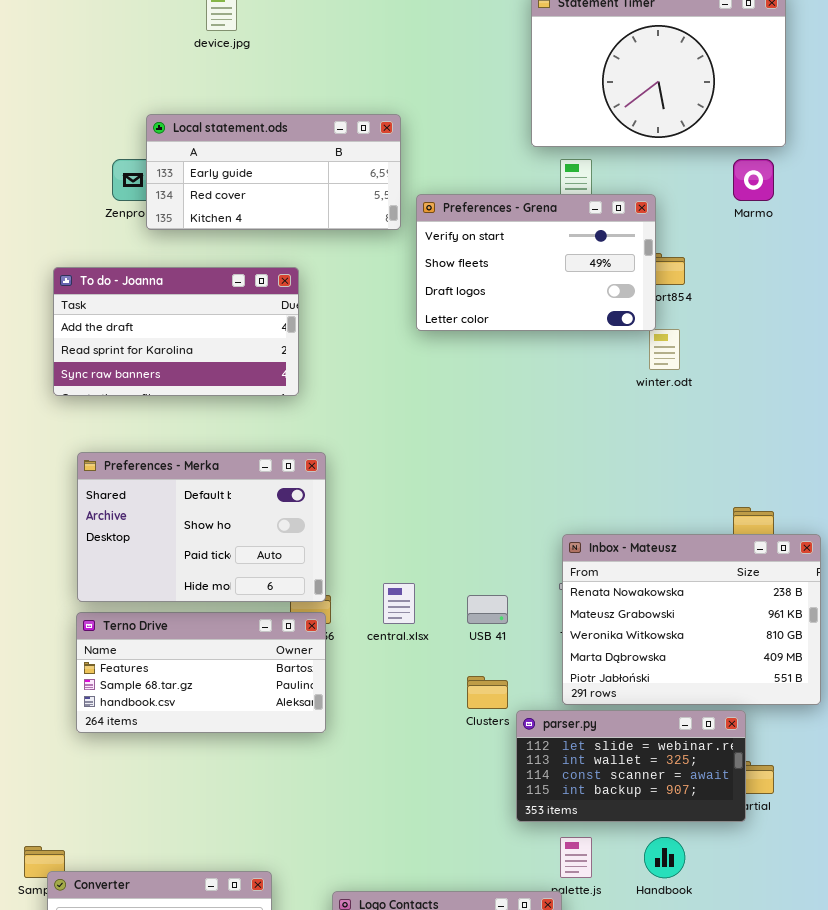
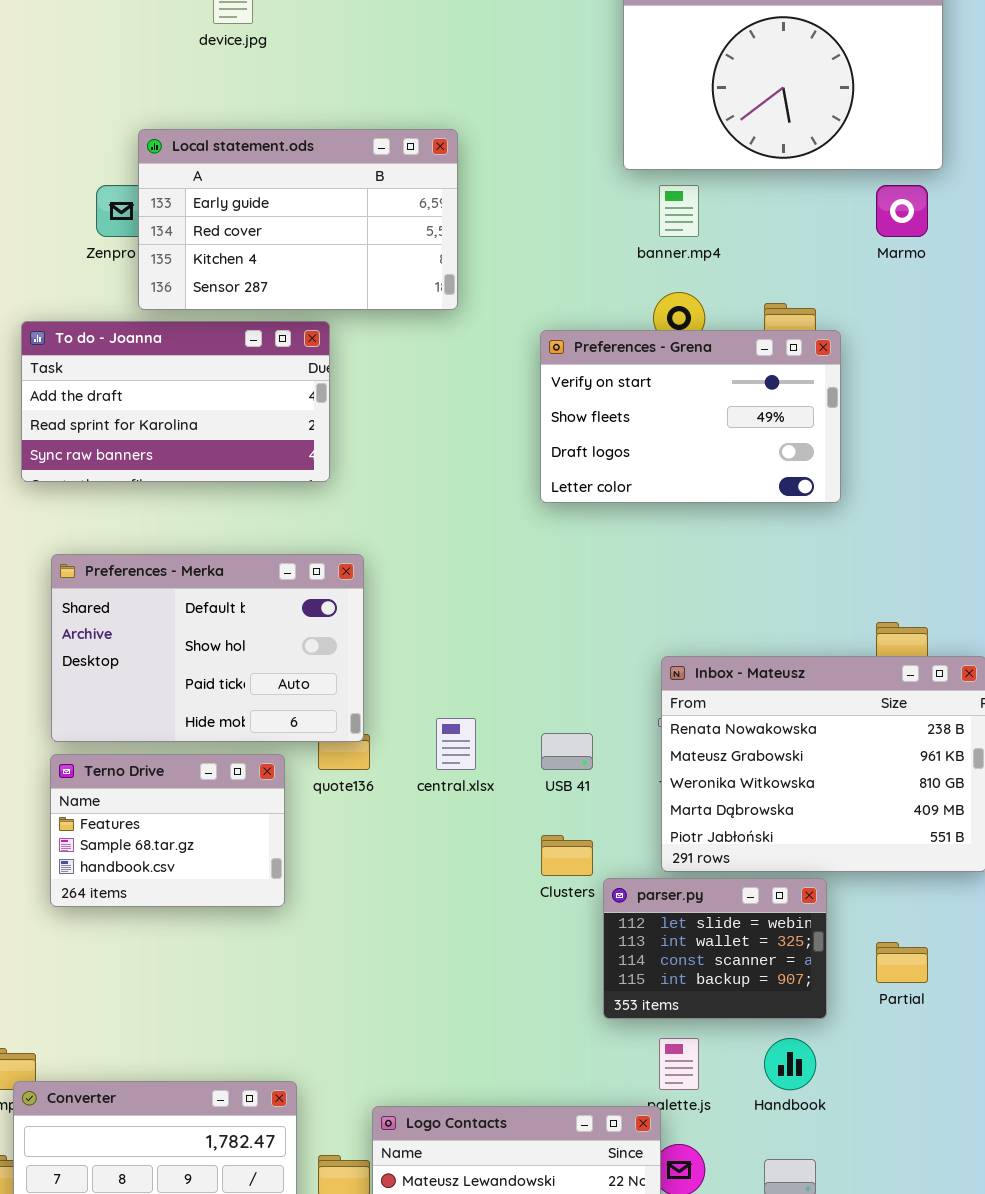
Local statement.ods: [146,114,401,230] -> [138,129,458,310], resized
Preferences - Grena: [416,194,656,331] -> [540,330,841,503], moved
Terno Drive: [76,612,326,733] -> [50,754,285,907], resized
parser.py: [516,710,746,822] -> [603,878,827,1019], resized

